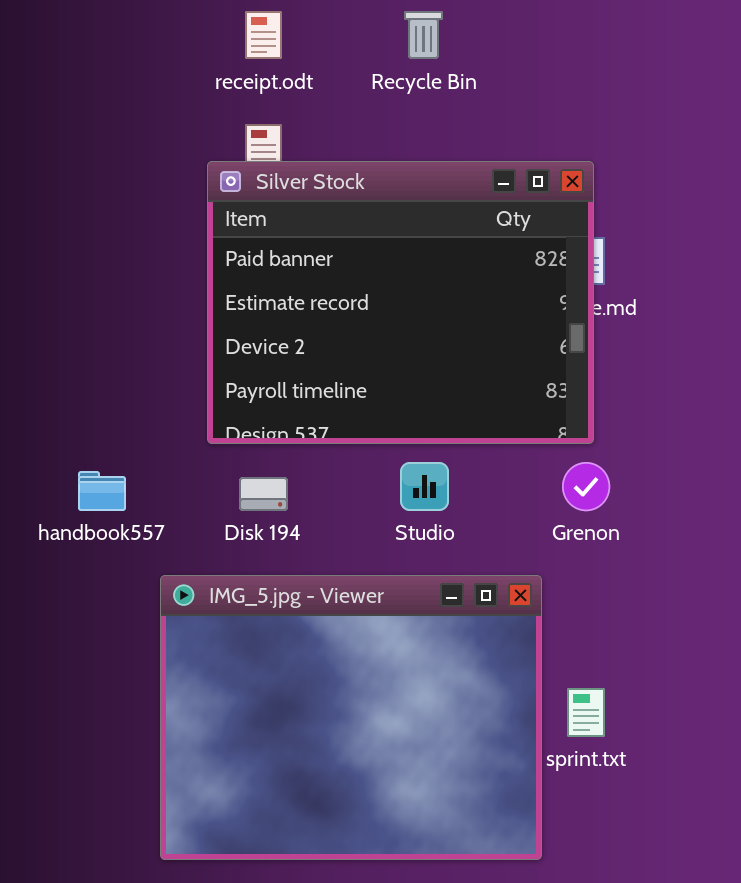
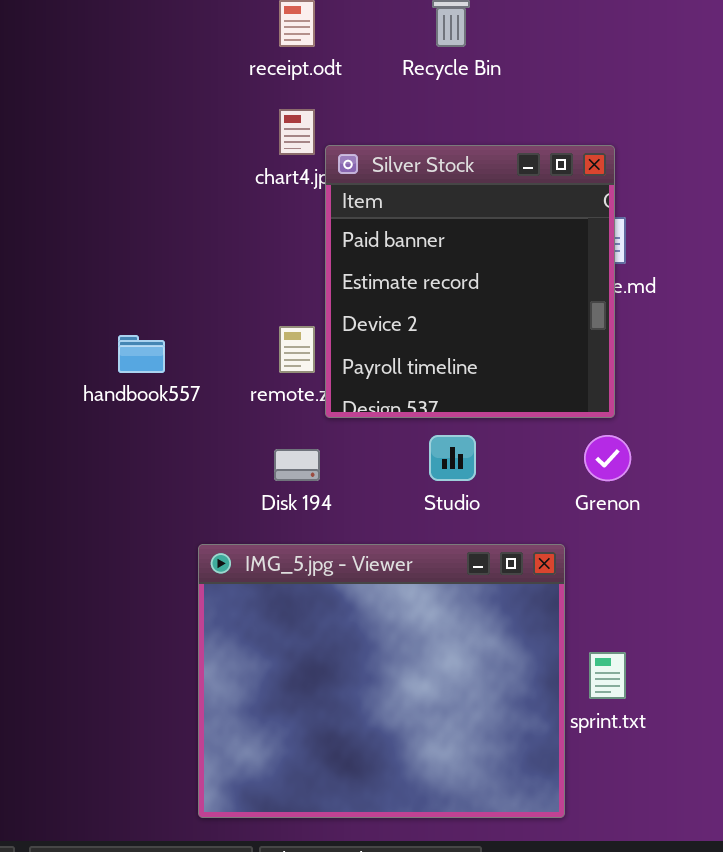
Silver Stock: [207,161,594,444] -> [325,145,615,418], resized
handbook557: [78,471,126,511] -> [118,335,165,373], moved

